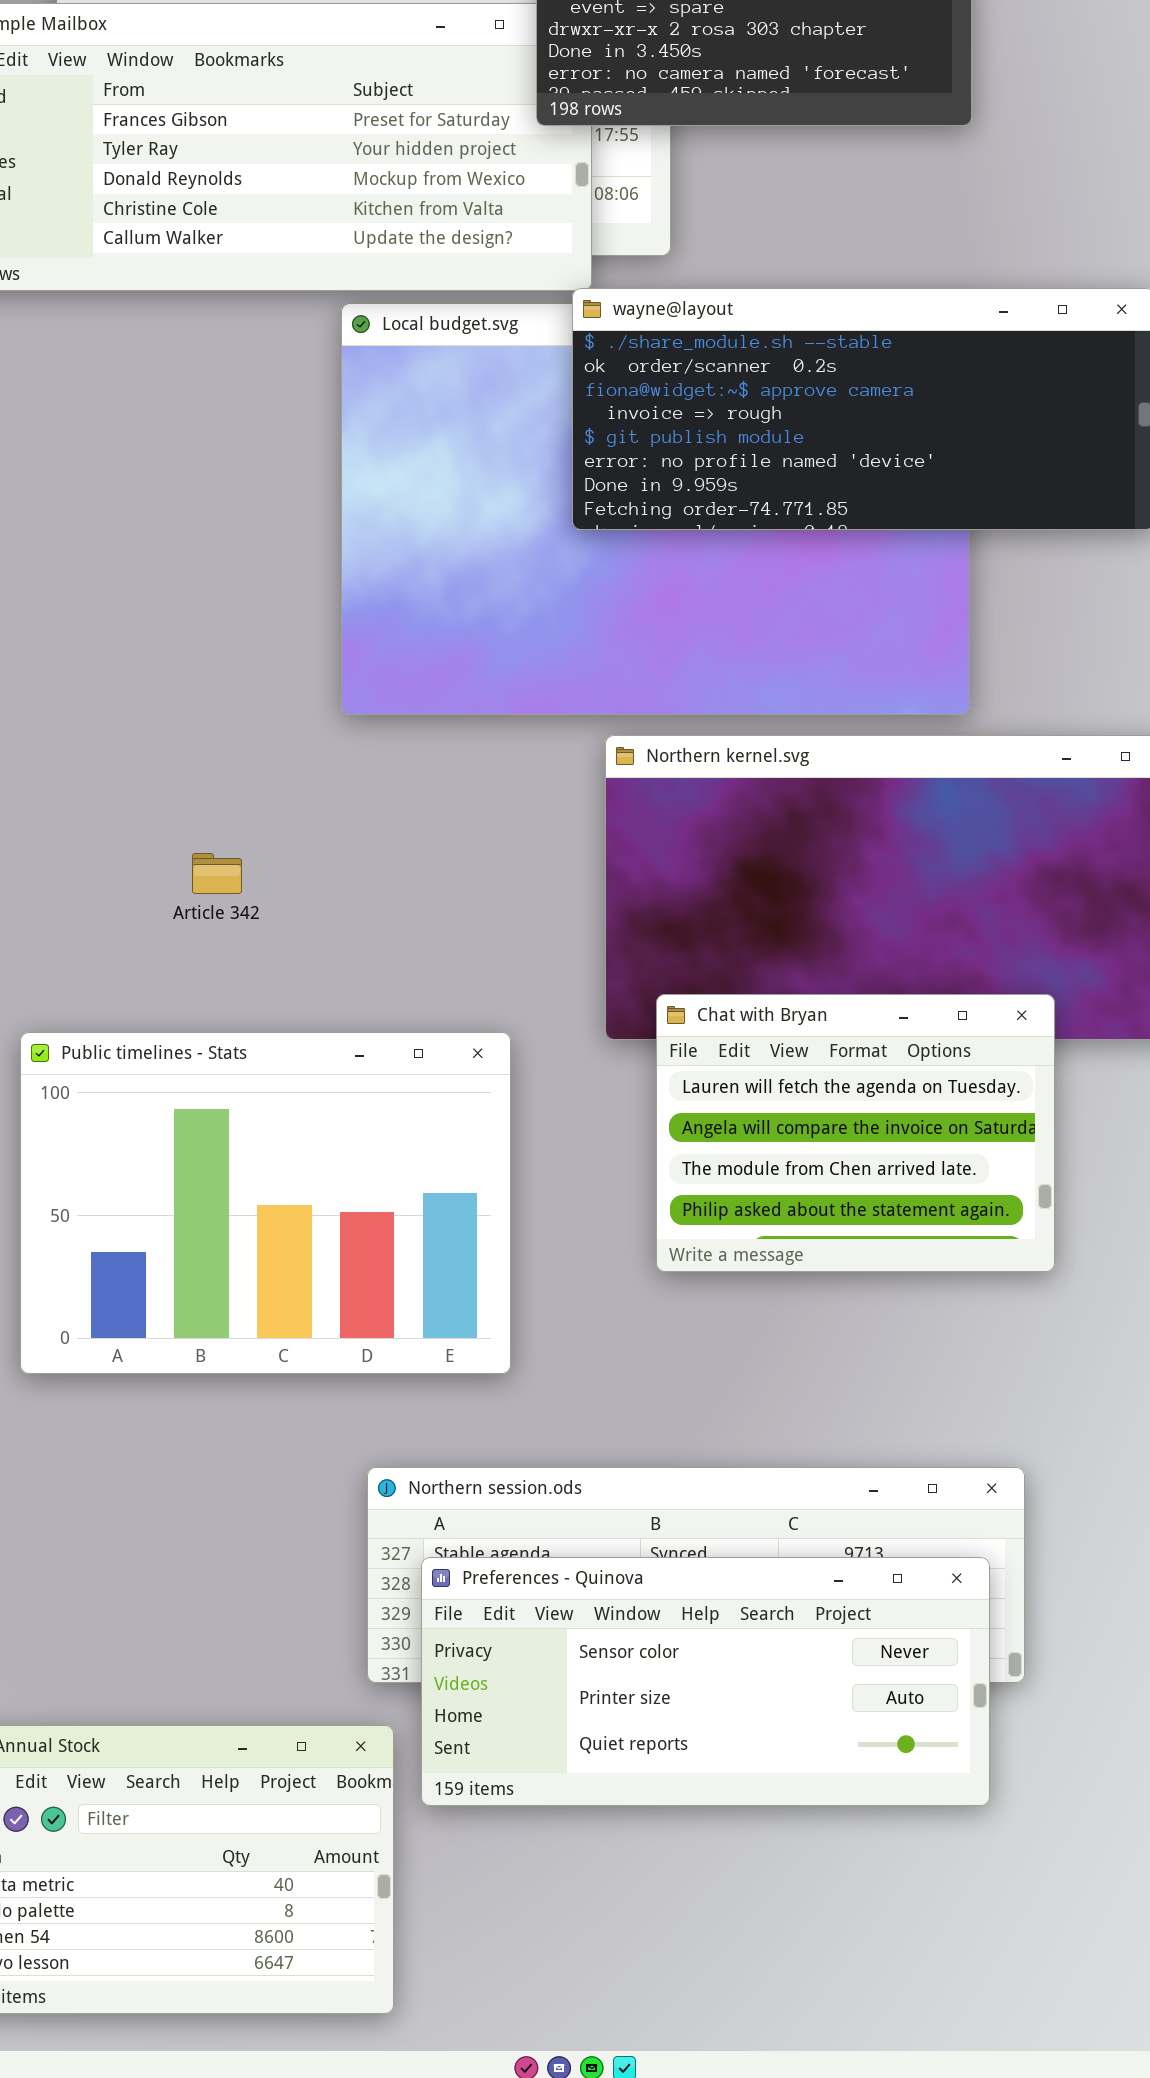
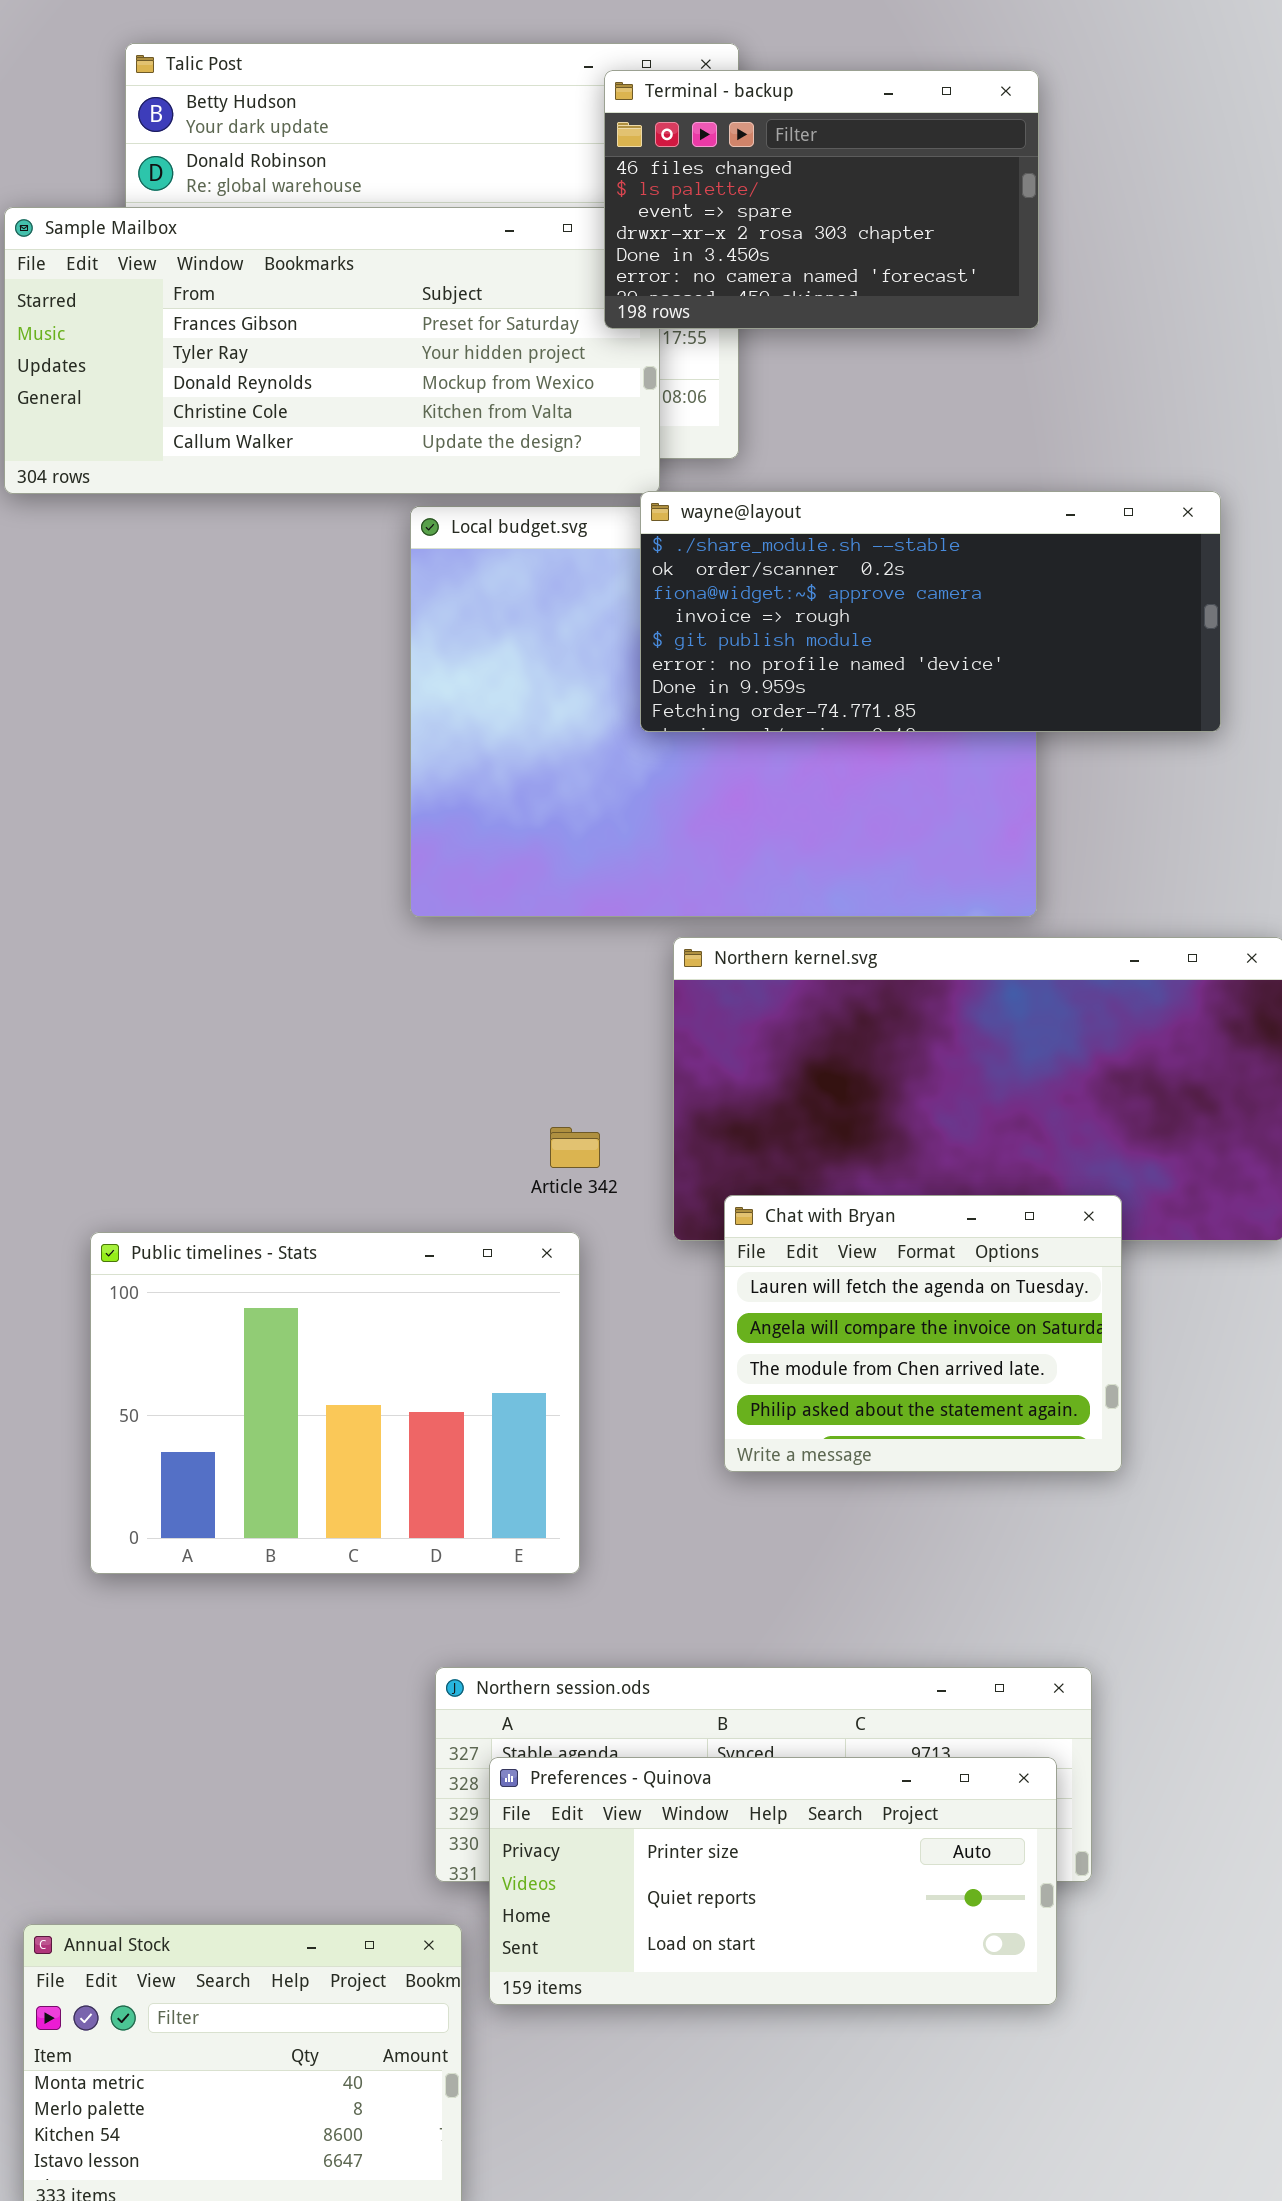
Article 342: [192,853,242,894] -> [550,1127,600,1168], moved
Preferences - Quinova: [421,1557,990,1806] -> [489,1757,1057,2005], scrolled down 1 row

